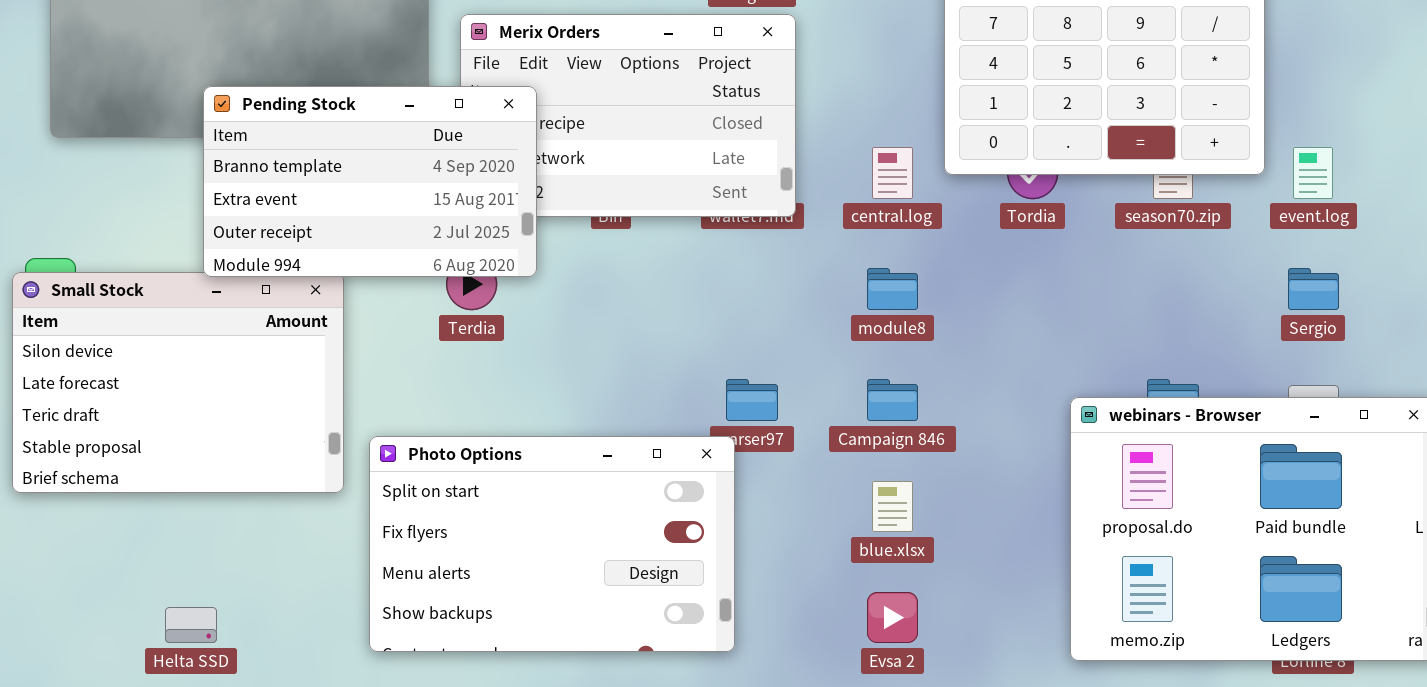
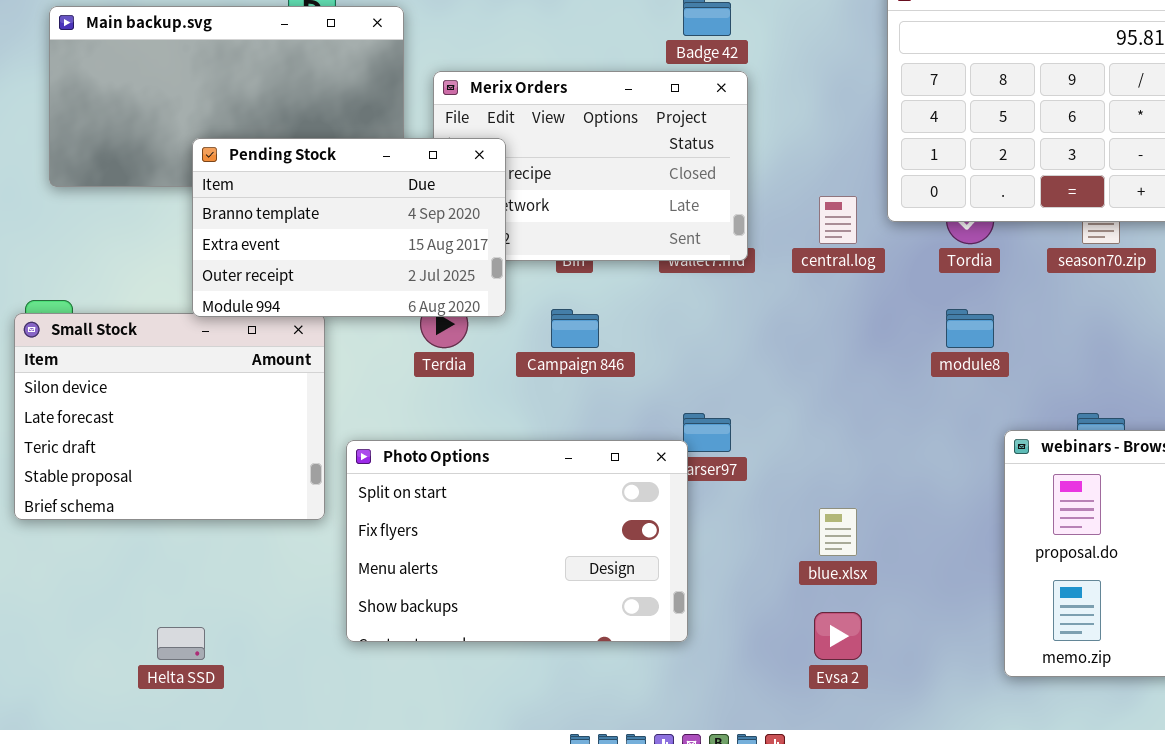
module8: [867,268,918,310] -> [946,309,994,348], moved
Campaign 846: [867,379,918,421] -> [551,309,599,348], moved
Photo Options: [369,436,735,652] -> [346,440,688,642], moved

